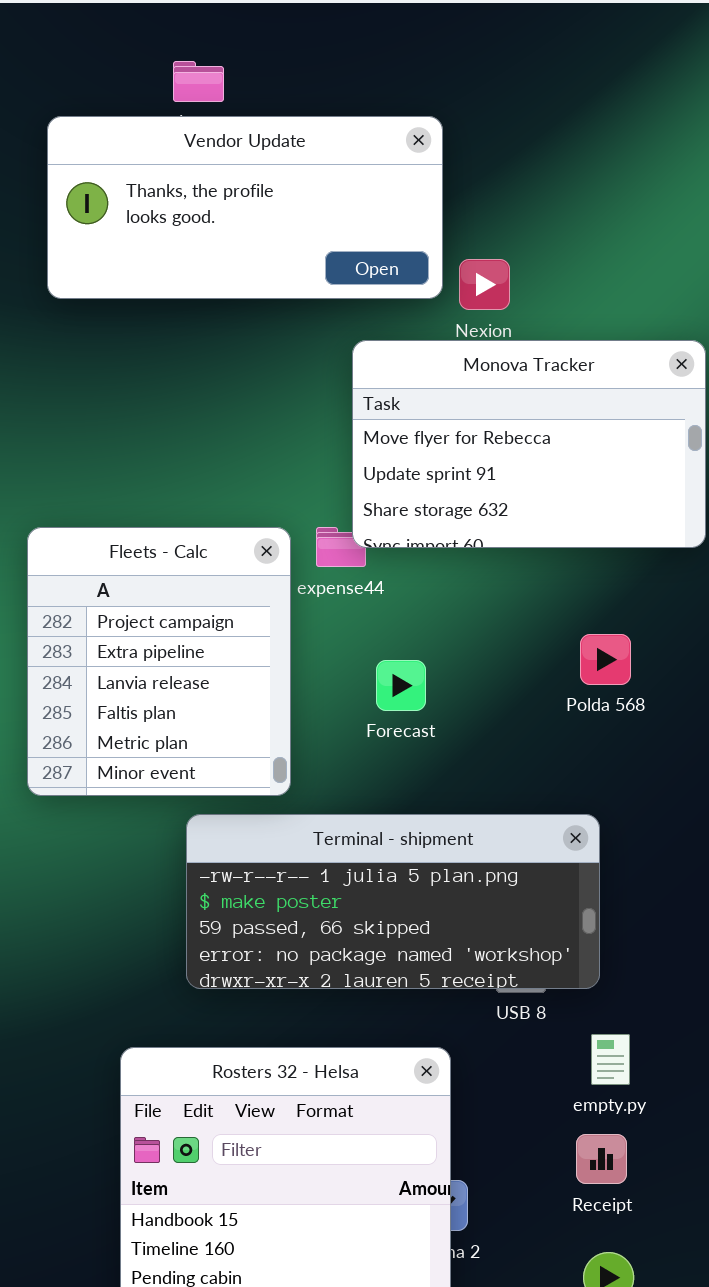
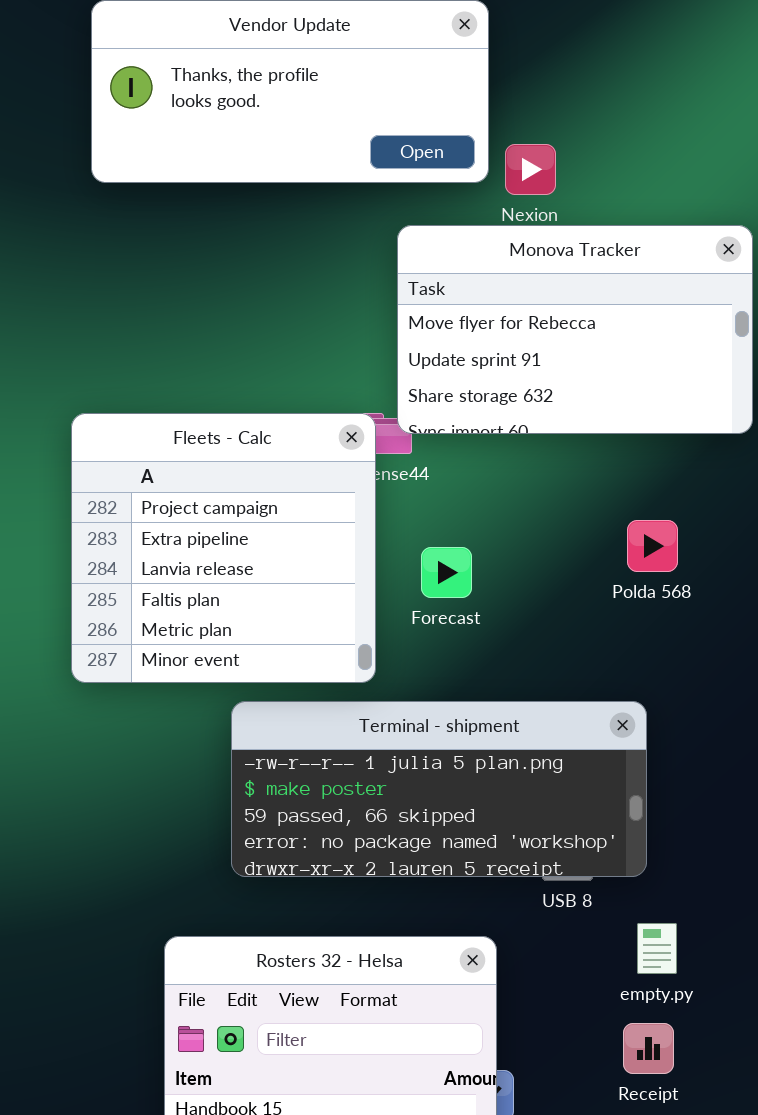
Fleets - Calc: [27,527,291,796] -> [71,413,376,683], resized

